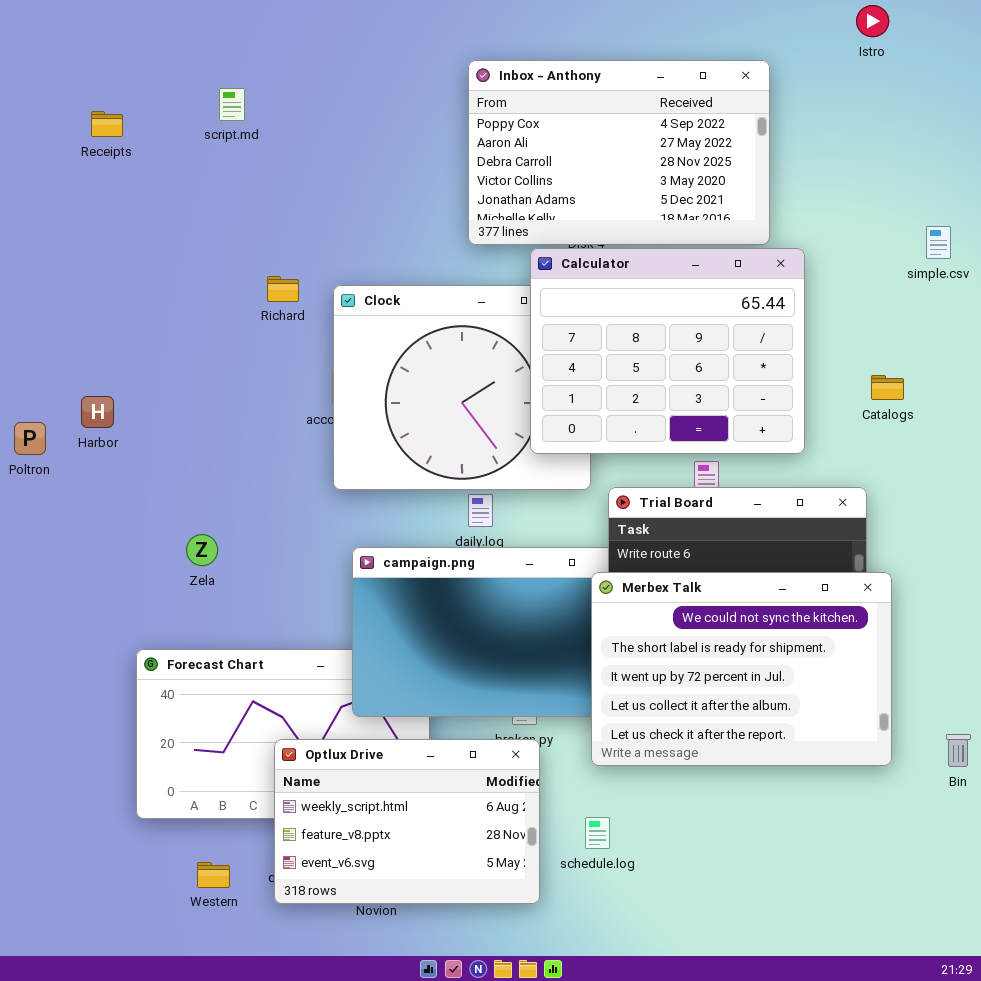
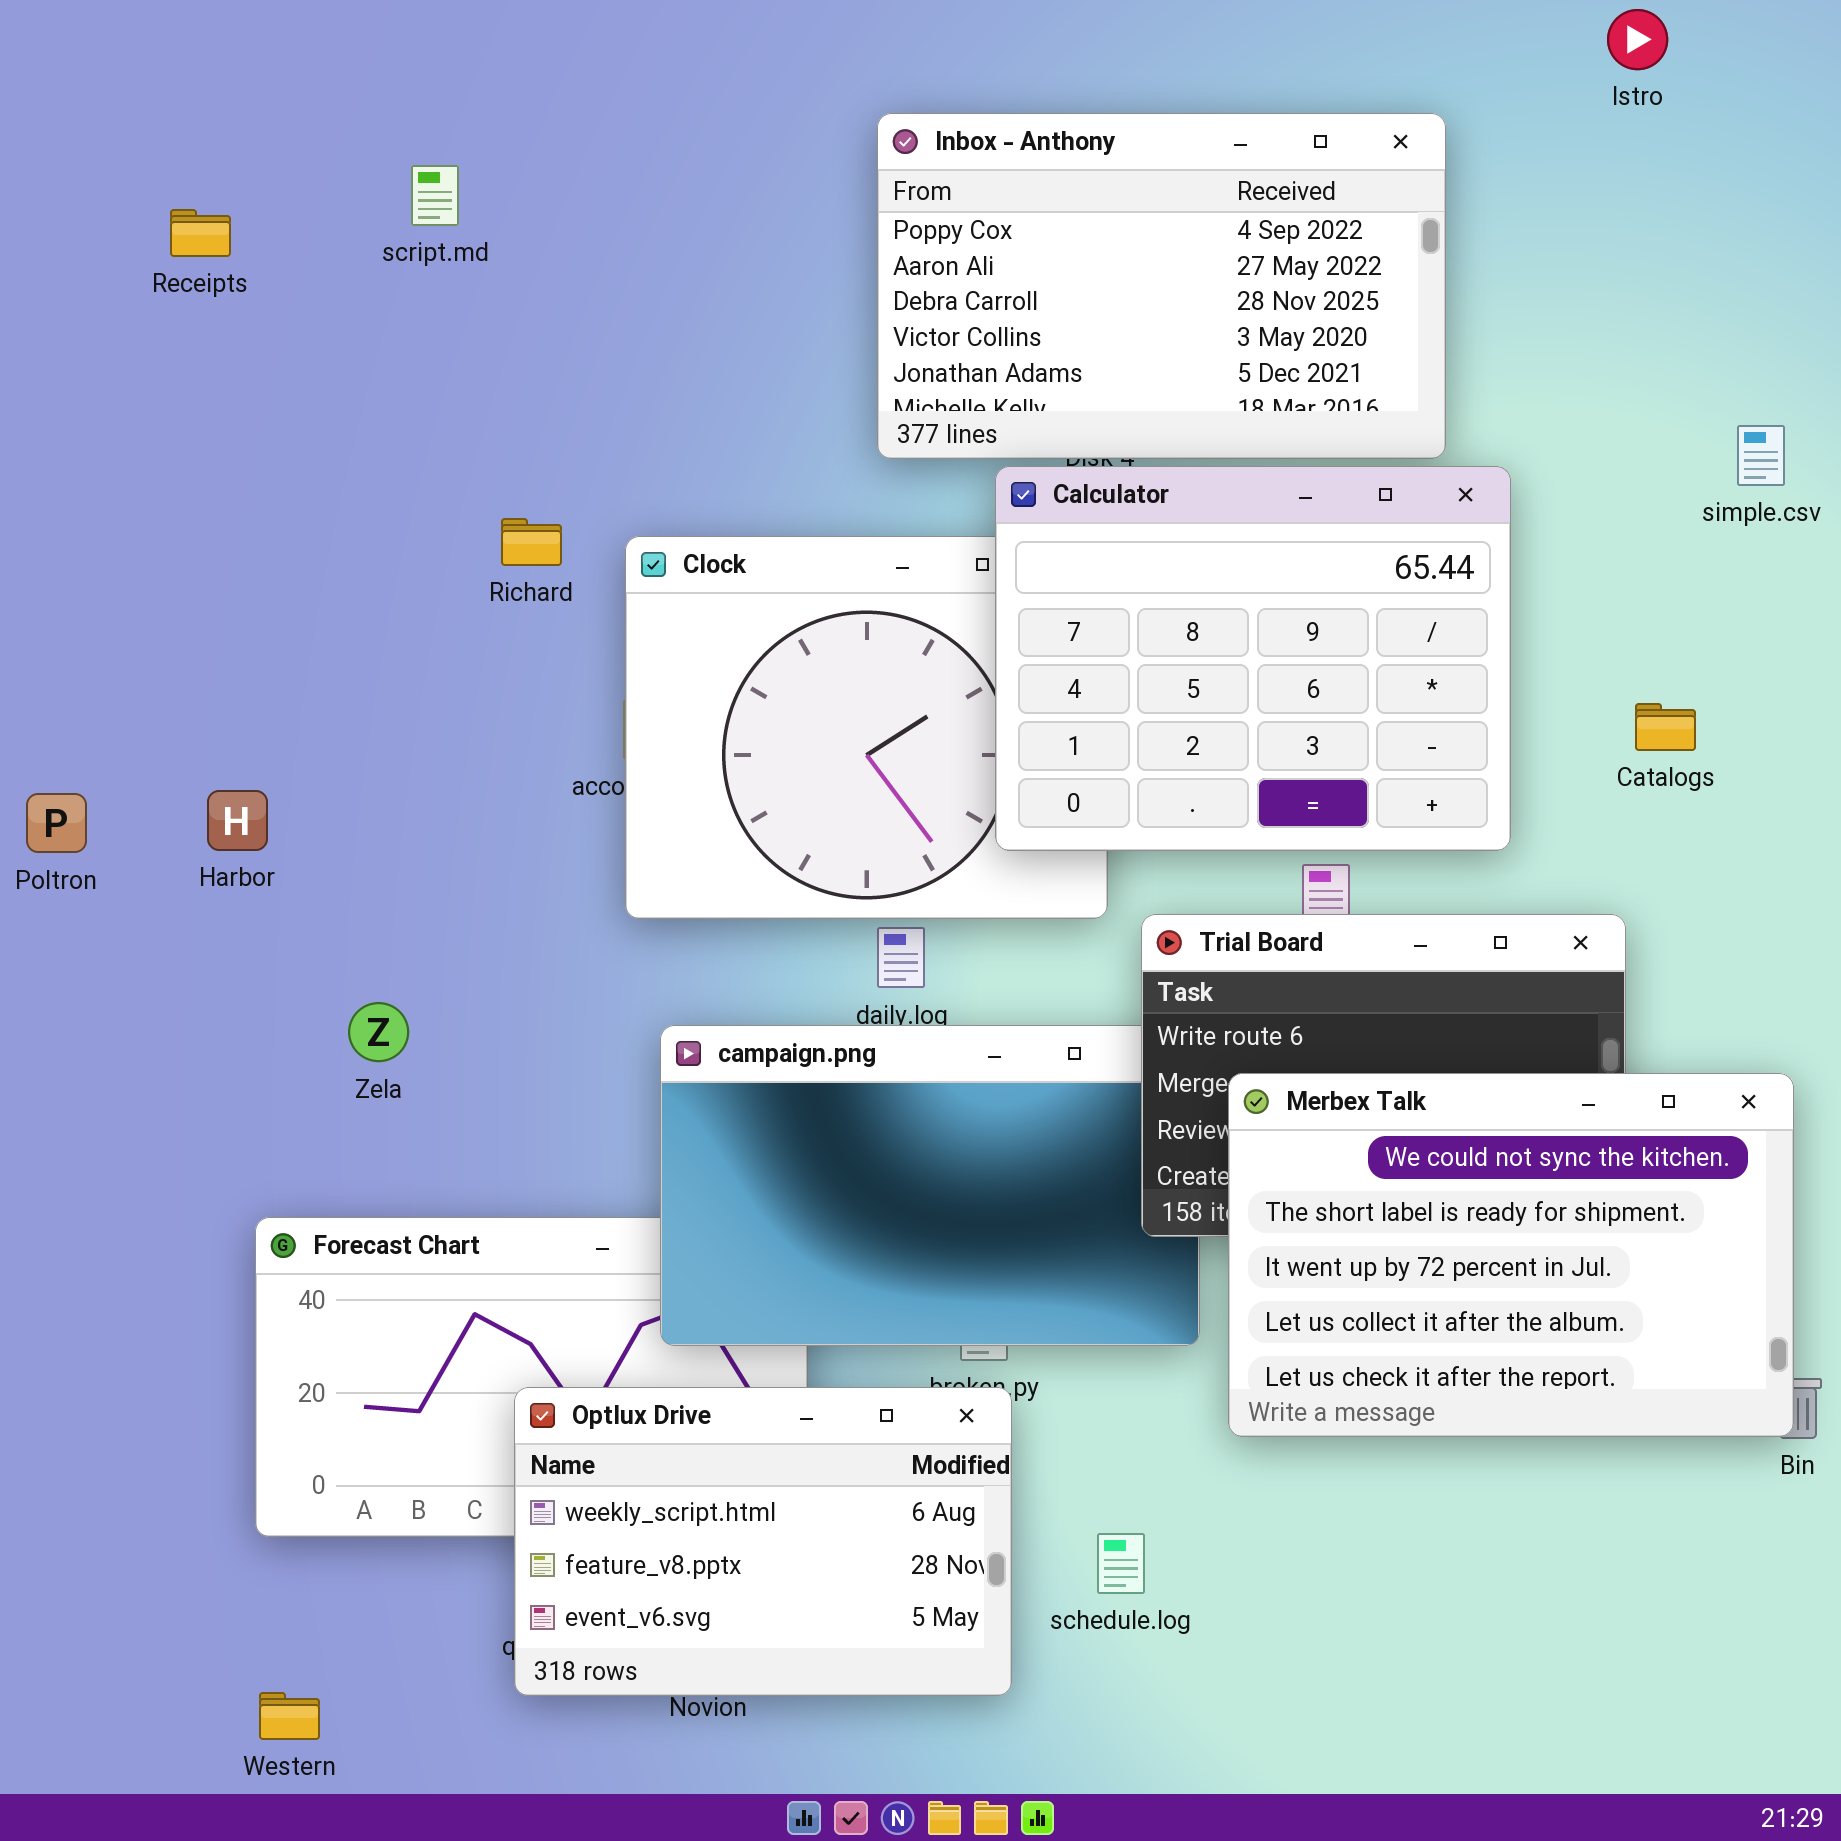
Harbor: [81,396,114,428] -> [207,790,268,851], moved
Merbex Talk: [591,572,892,766] -> [1228,1073,1794,1437], moved
Western: [197,862,230,888] -> [259,1692,320,1740], moved

